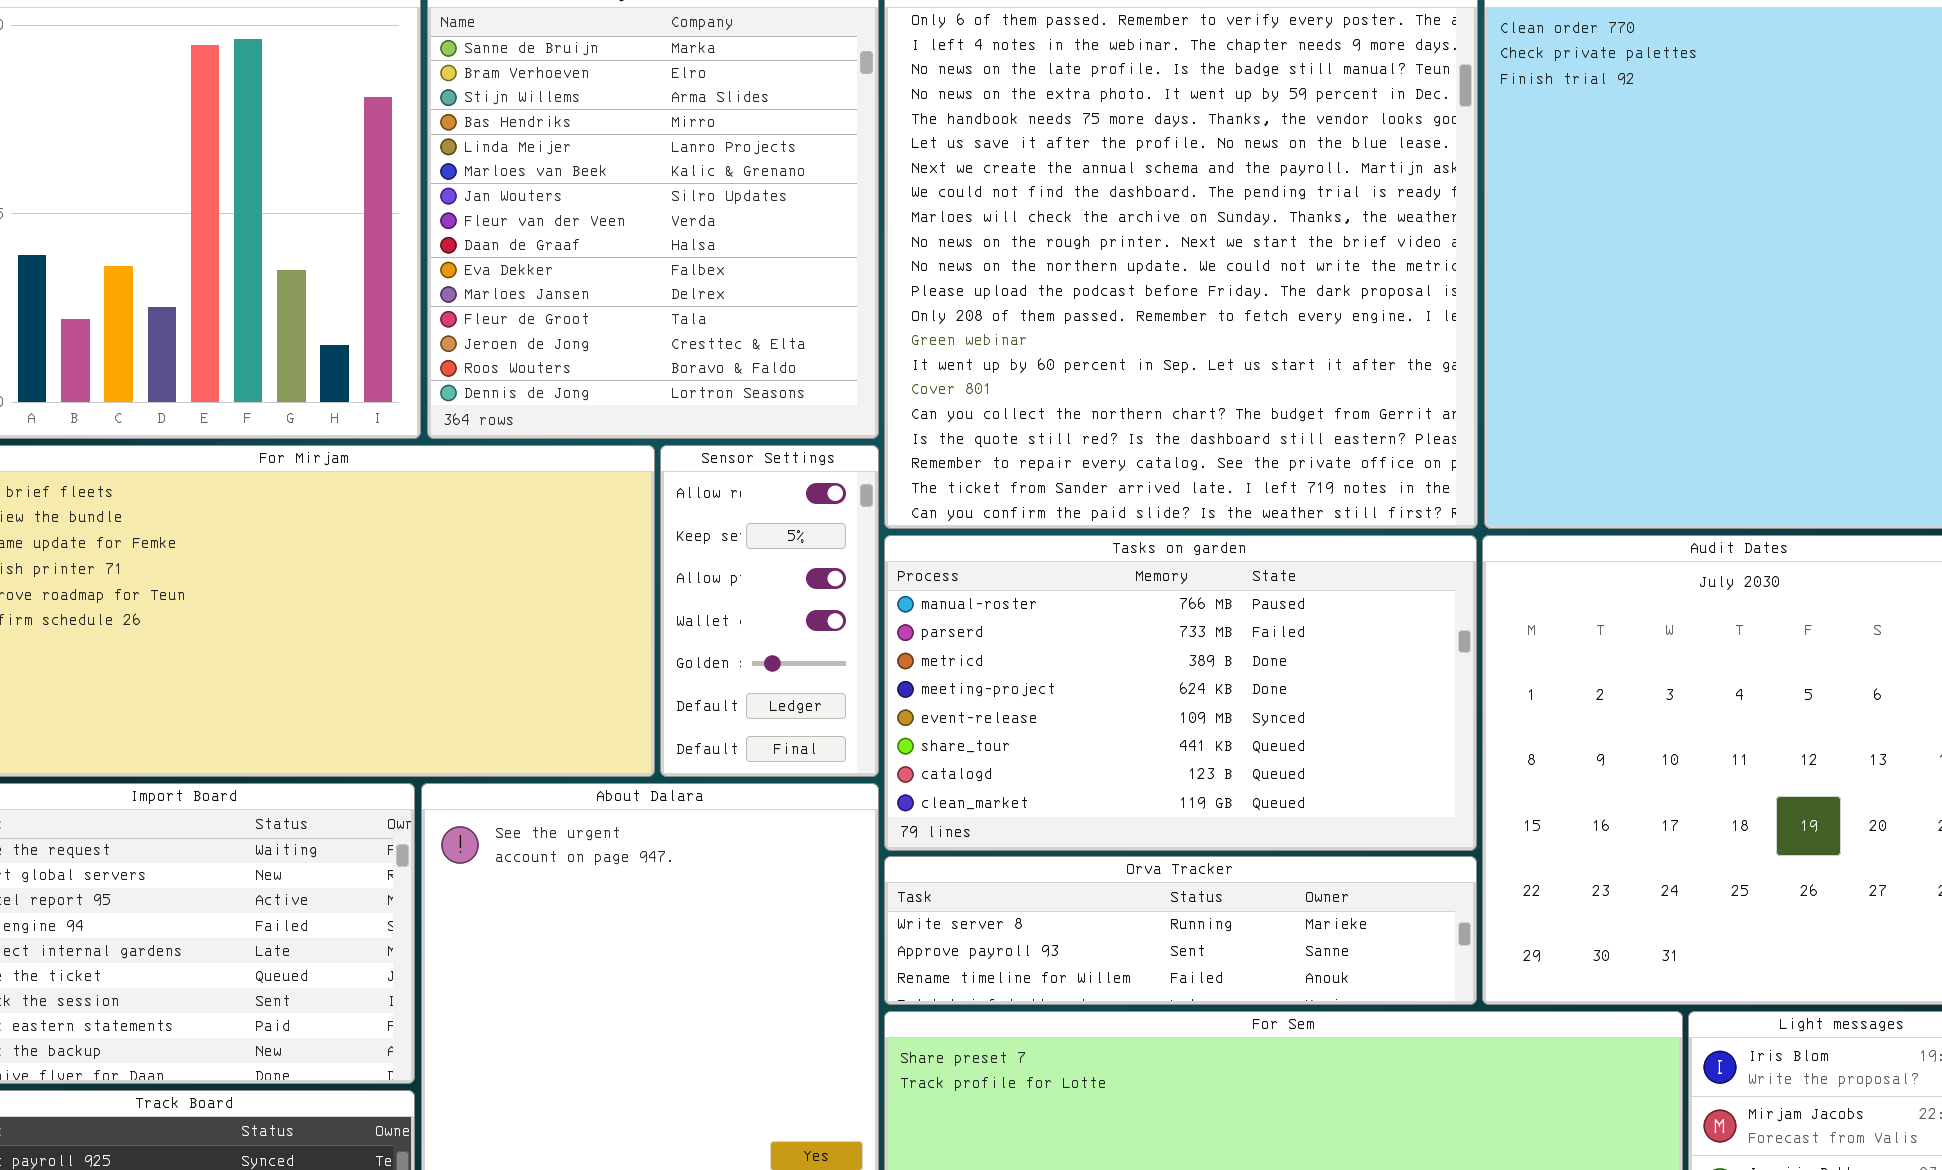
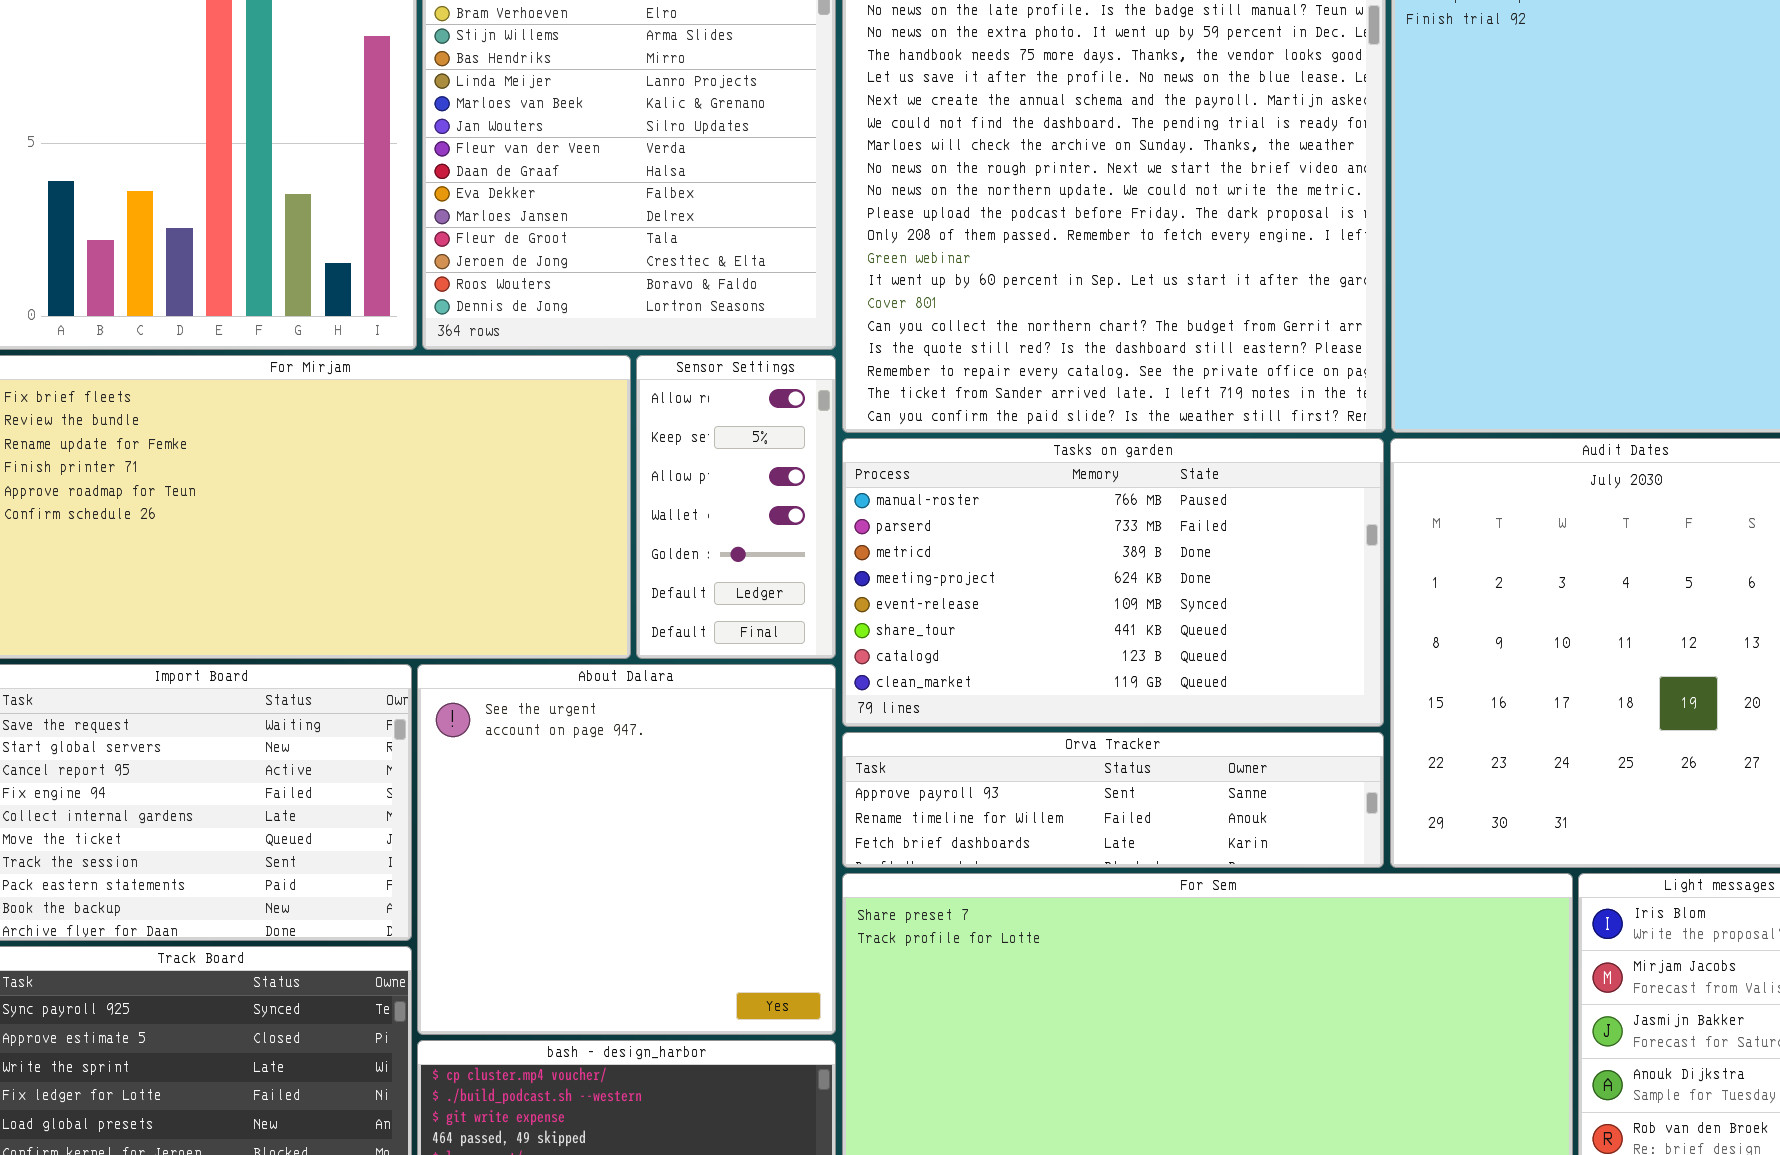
Orva Tracker: [884,856,1477,1005] -> [842,732,1384,868], scrolled down 1 row

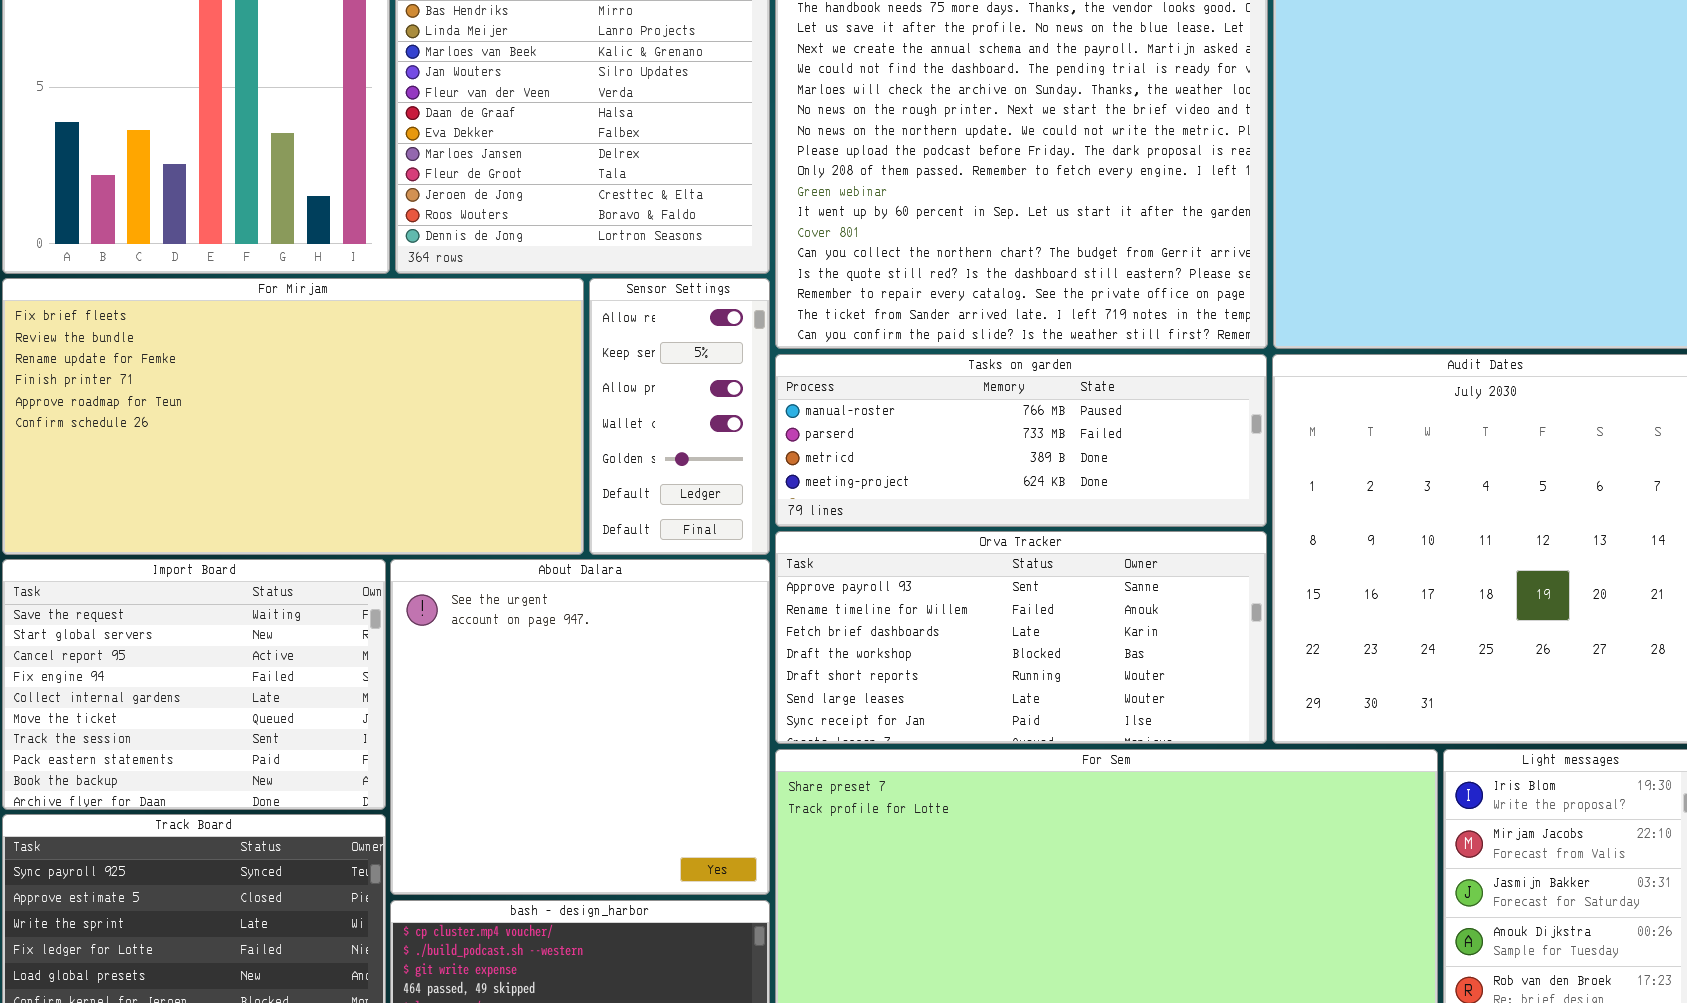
Tasks on garden: [842,438,1384,727] -> [775,354,1267,527], resized
Orva Tracker: [842,732,1384,868] -> [775,531,1267,744], resized

